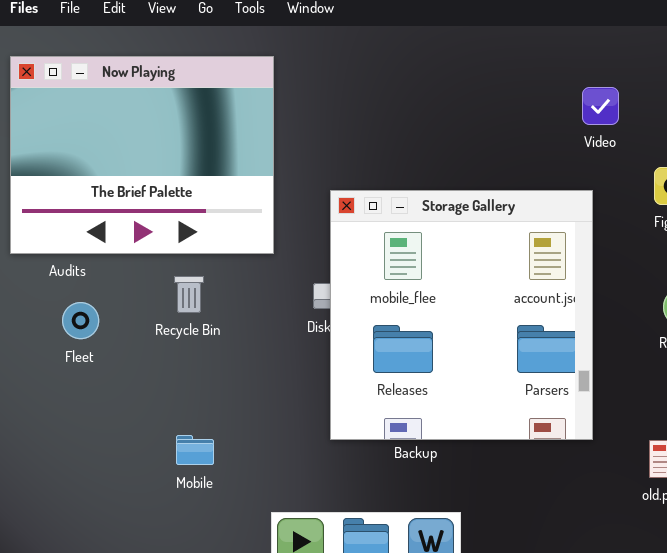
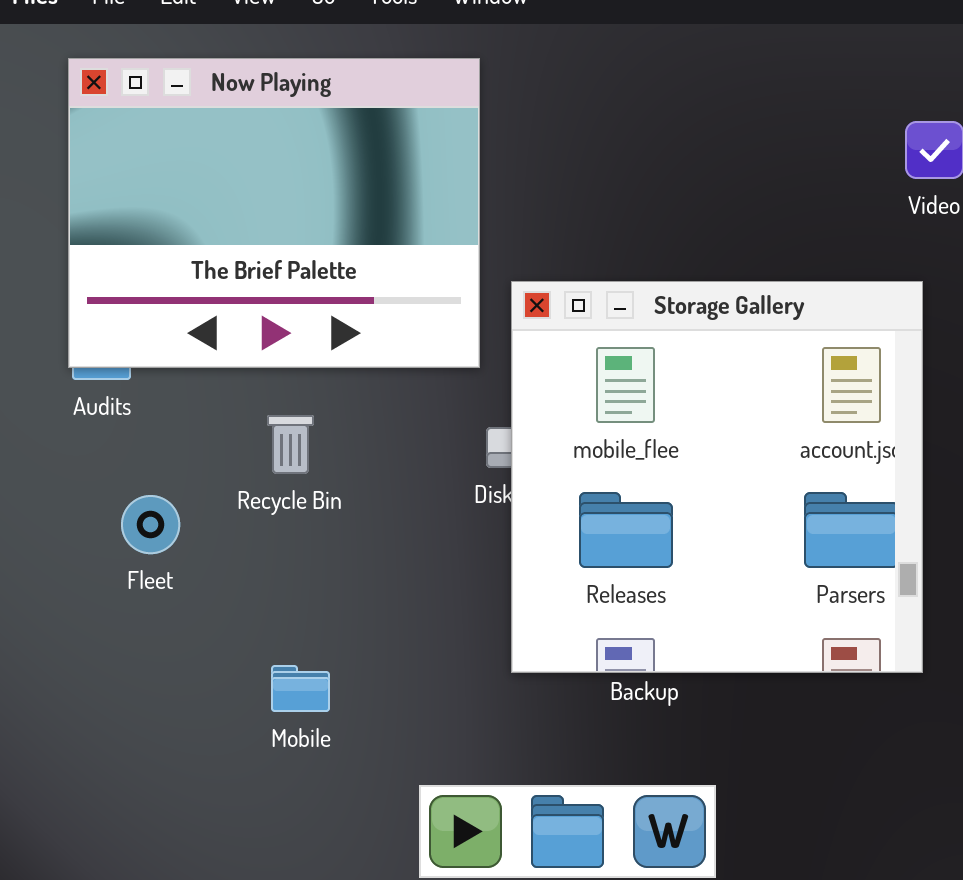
Now Playing: [10,56,274,254] -> [68,58,480,368], moved
Fleet: [62,302,99,339] -> [121,495,180,554], moved

